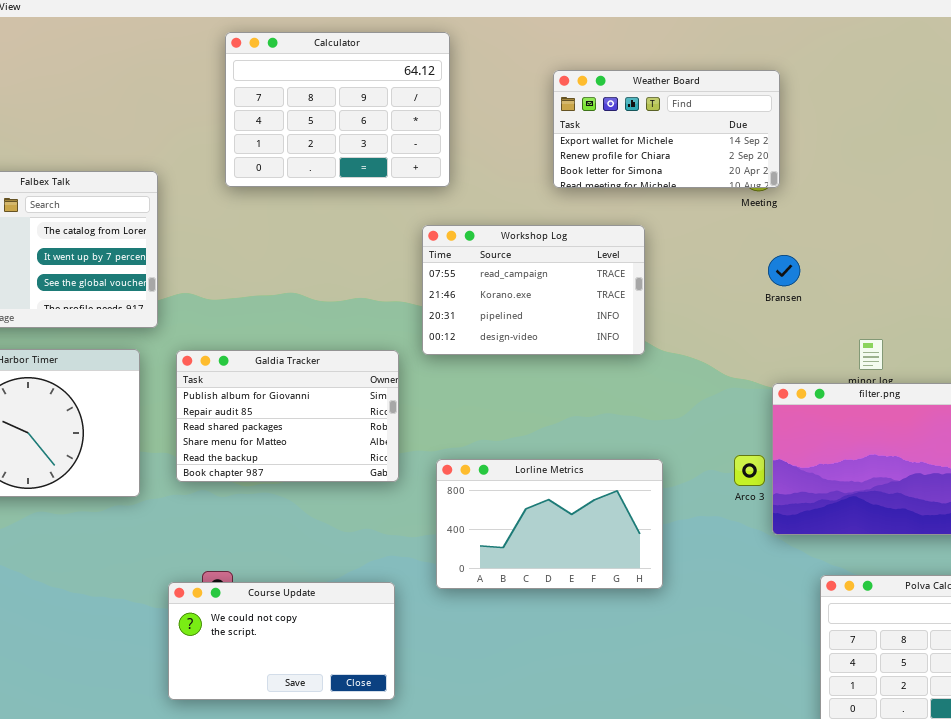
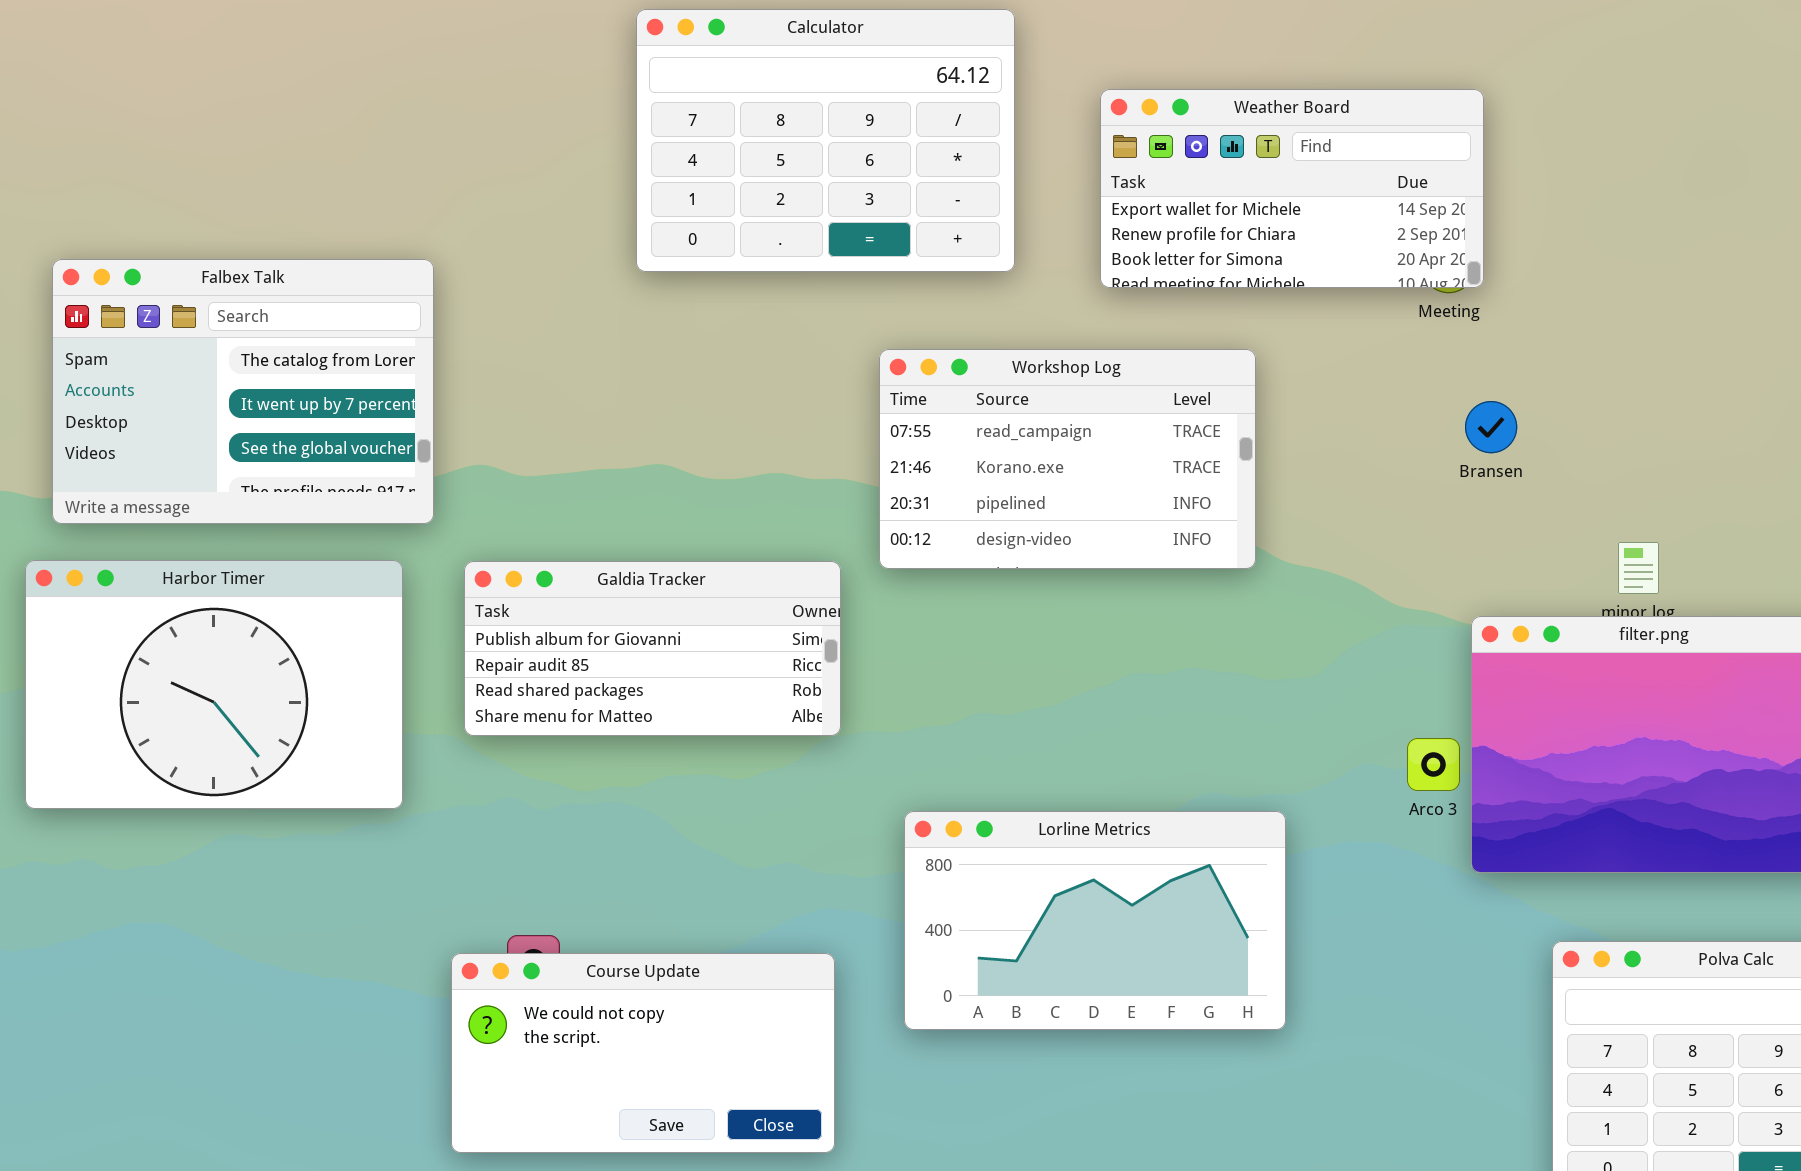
Calculator: [225,32,450,187] -> [636,9,1015,272], moved
Galdia Tracker: [176,350,399,482] -> [464,561,841,736], resized
Lorline Metrics: [436,459,663,589] -> [904,811,1286,1030], moved

